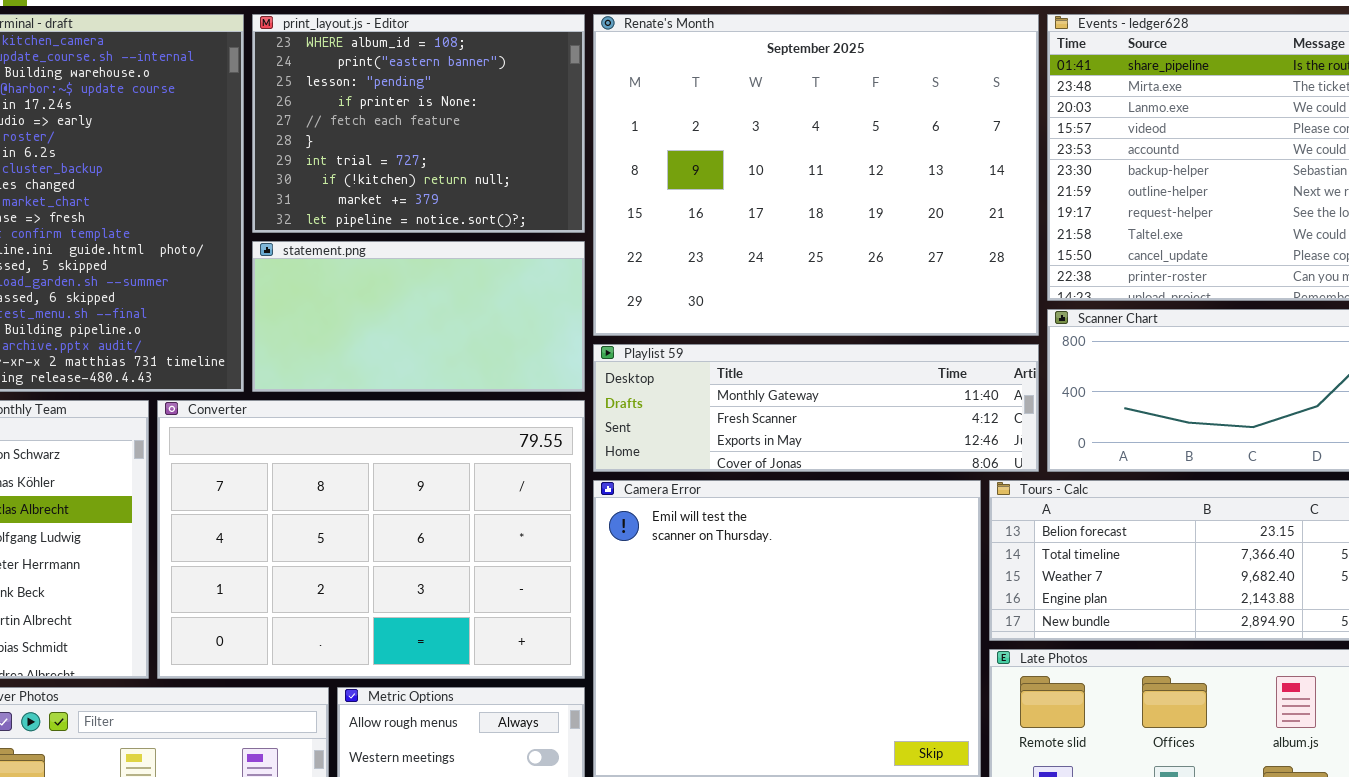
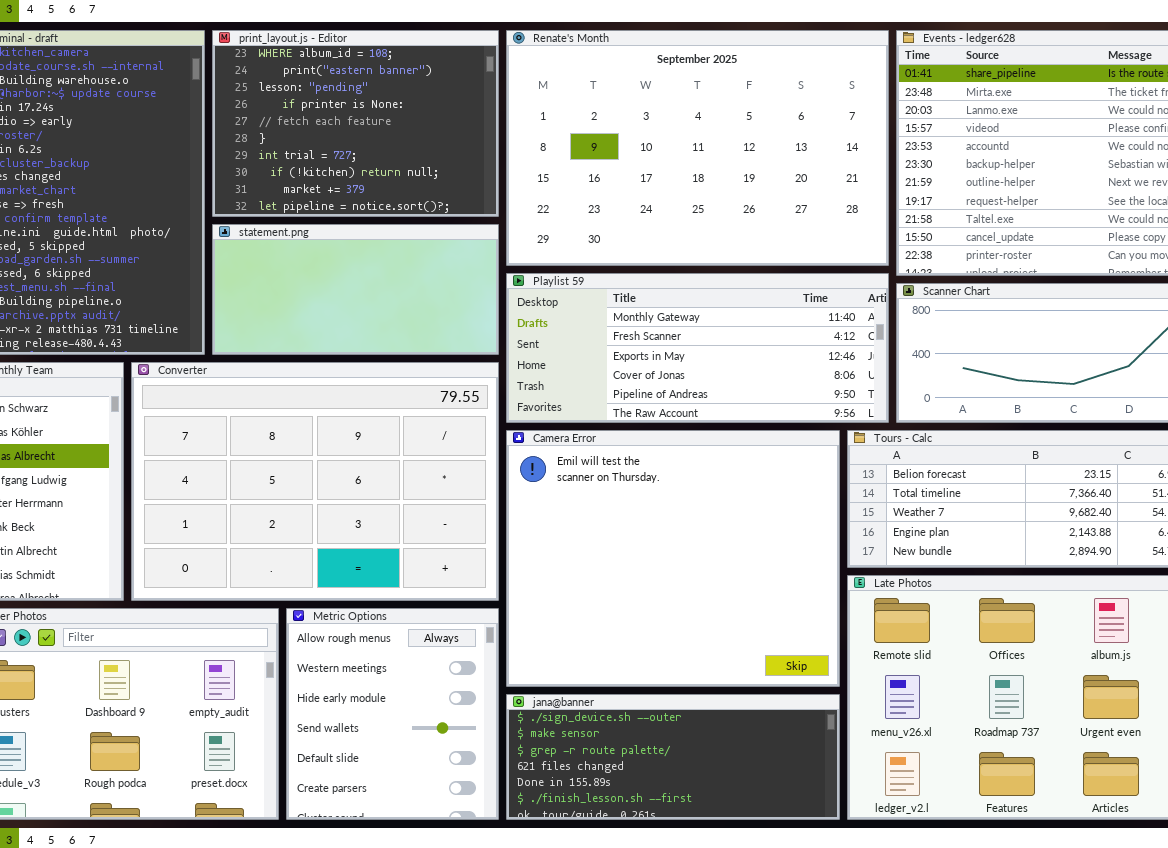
Renate's Month: [593,14,1039,336] -> [506,30,889,266], resized
Playlist 59: [593,344,1039,472] -> [506,273,889,423], resized

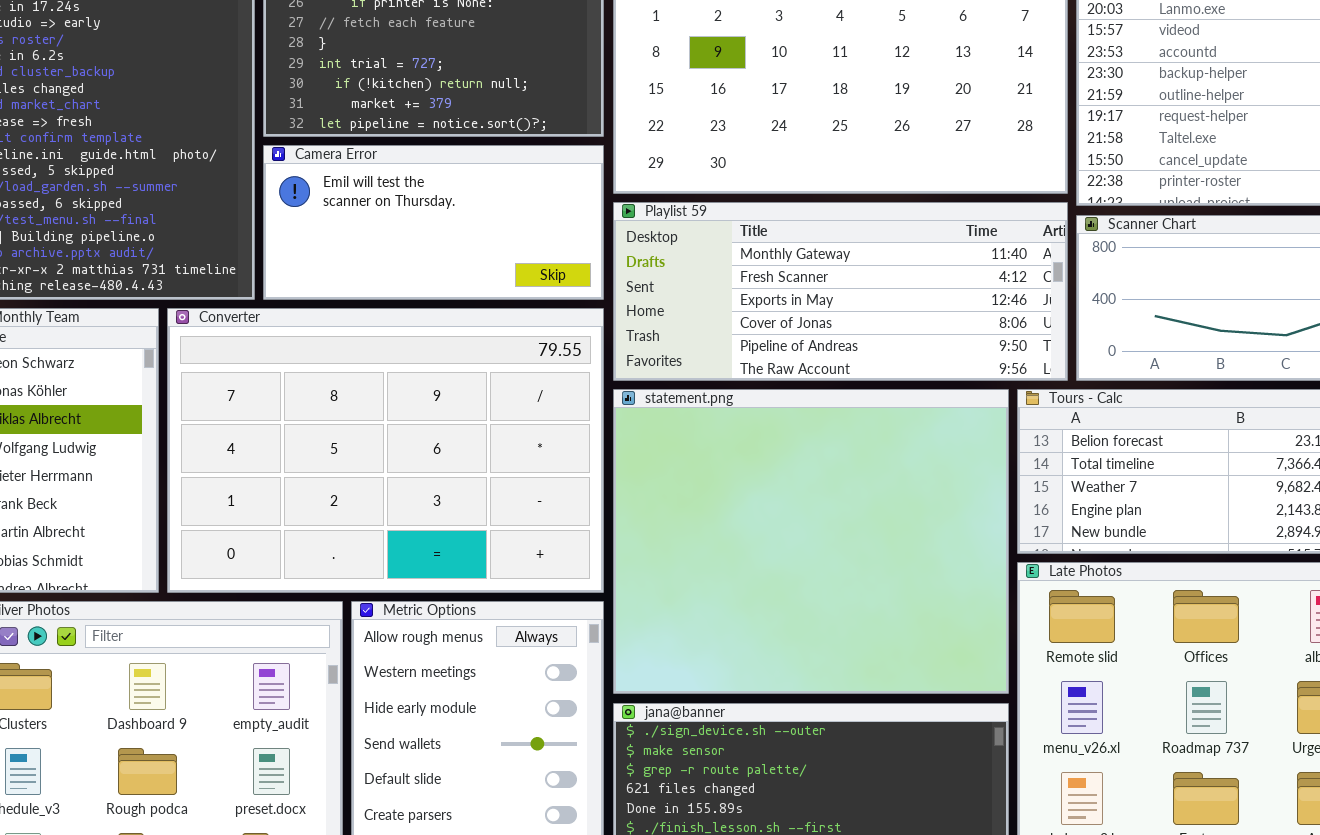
statement.png: [212,224,499,355] -> [613,389,1009,694], moved, resized
Camera Error: [506,430,840,687] -> [263,145,604,300], moved, resized

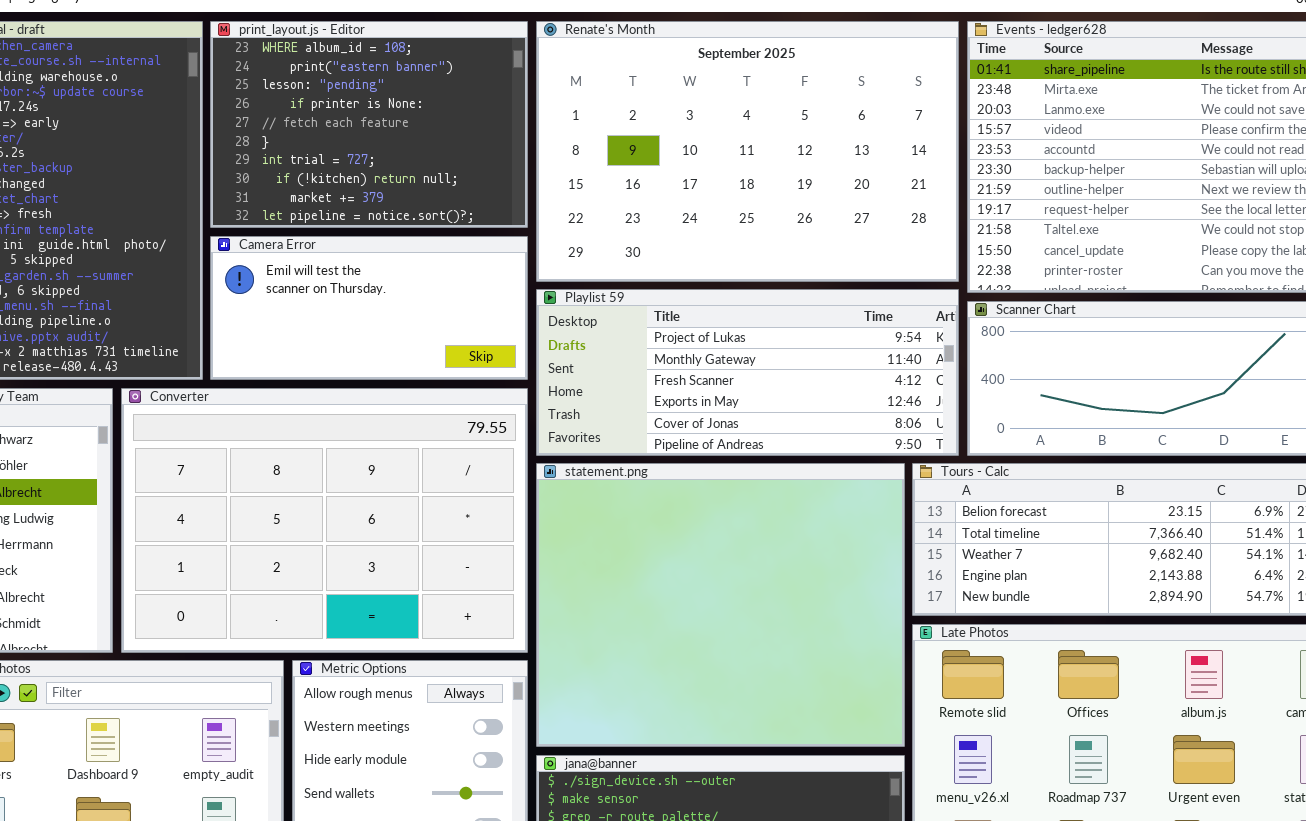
Playlist 59: [613,202,1068,381] -> [536,289,959,456], scrolled up 1 row

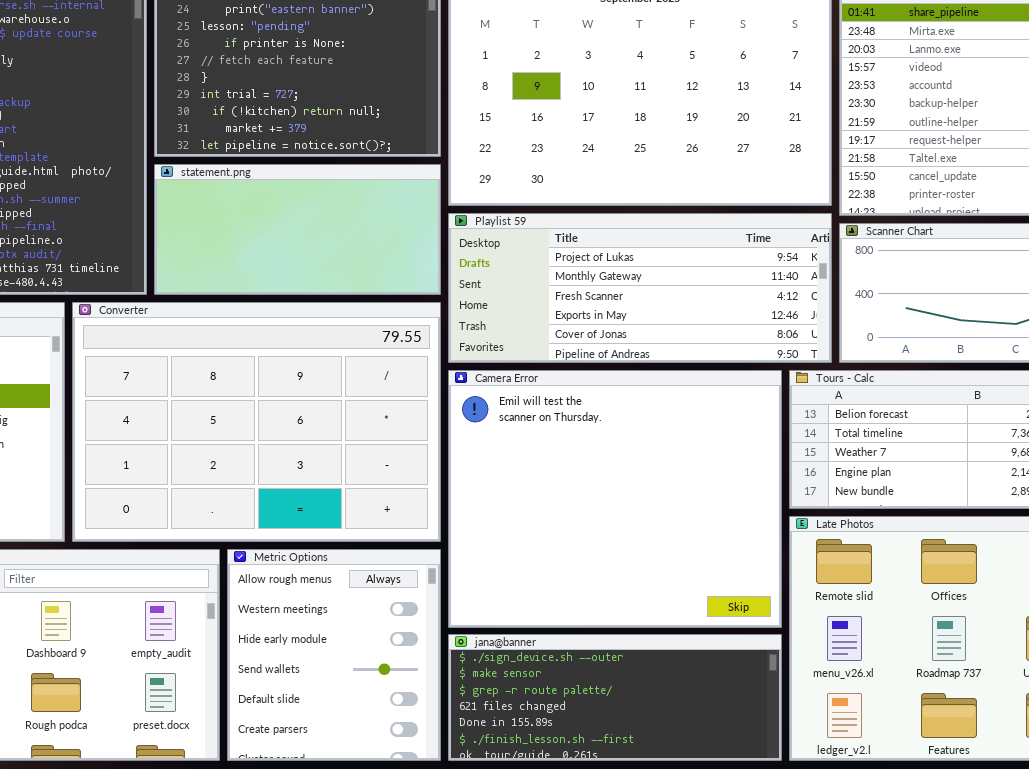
Camera Error: [210,236,528,380] -> [448,370,782,628], moved, resized
statement.png: [536,463,905,747] -> [154,164,441,295], moved, resized

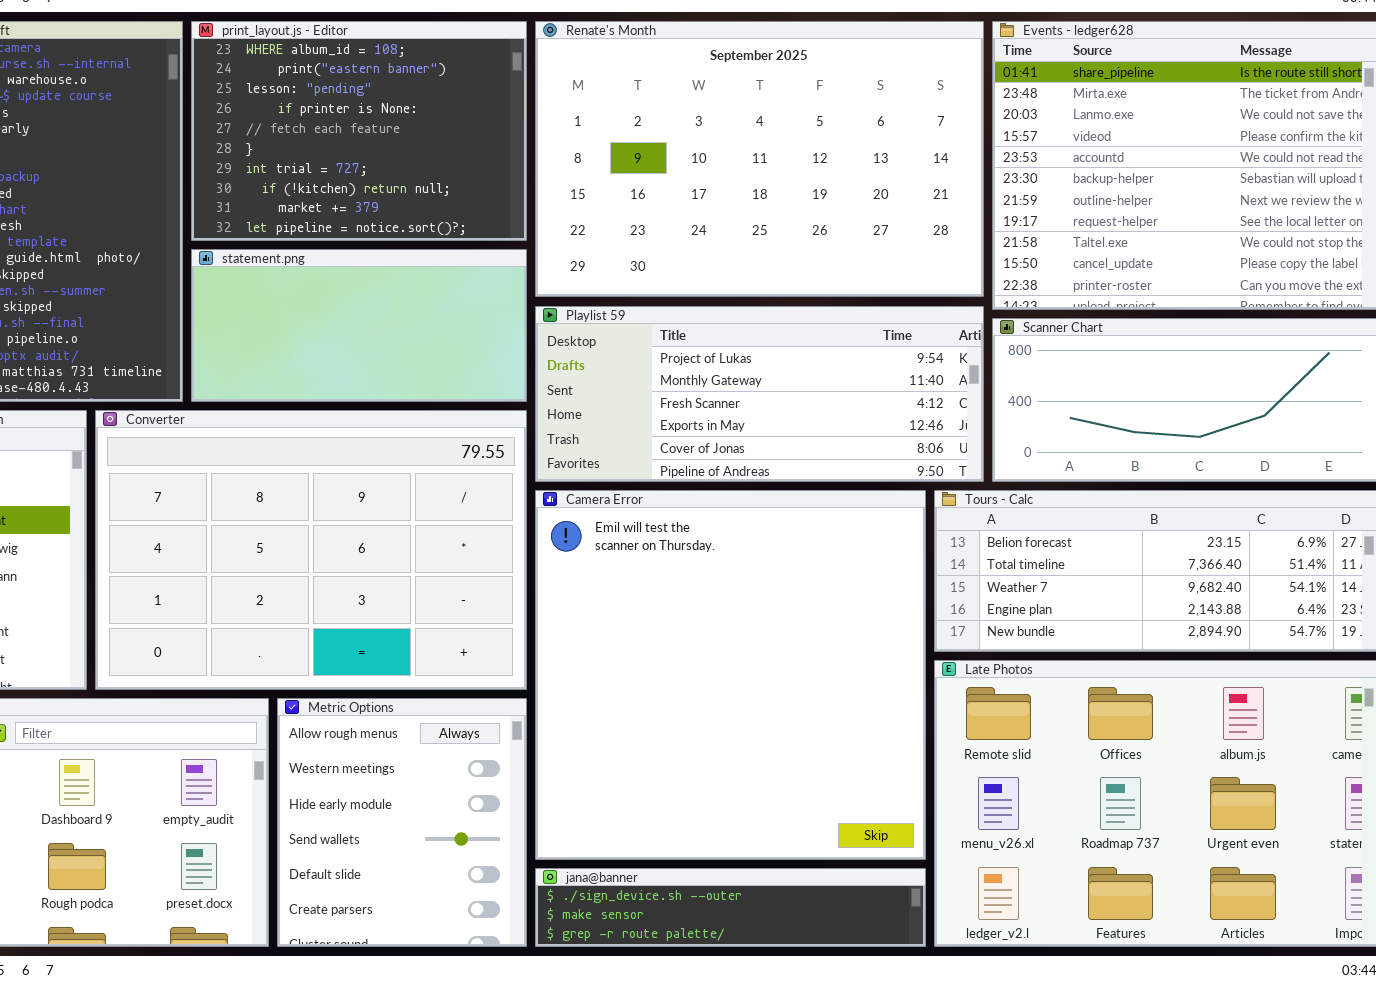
Camera Error: [448,370,782,628] -> [535,490,926,860], resized
jana@banner: [448,634,782,761] -> [535,868,926,947], resized

